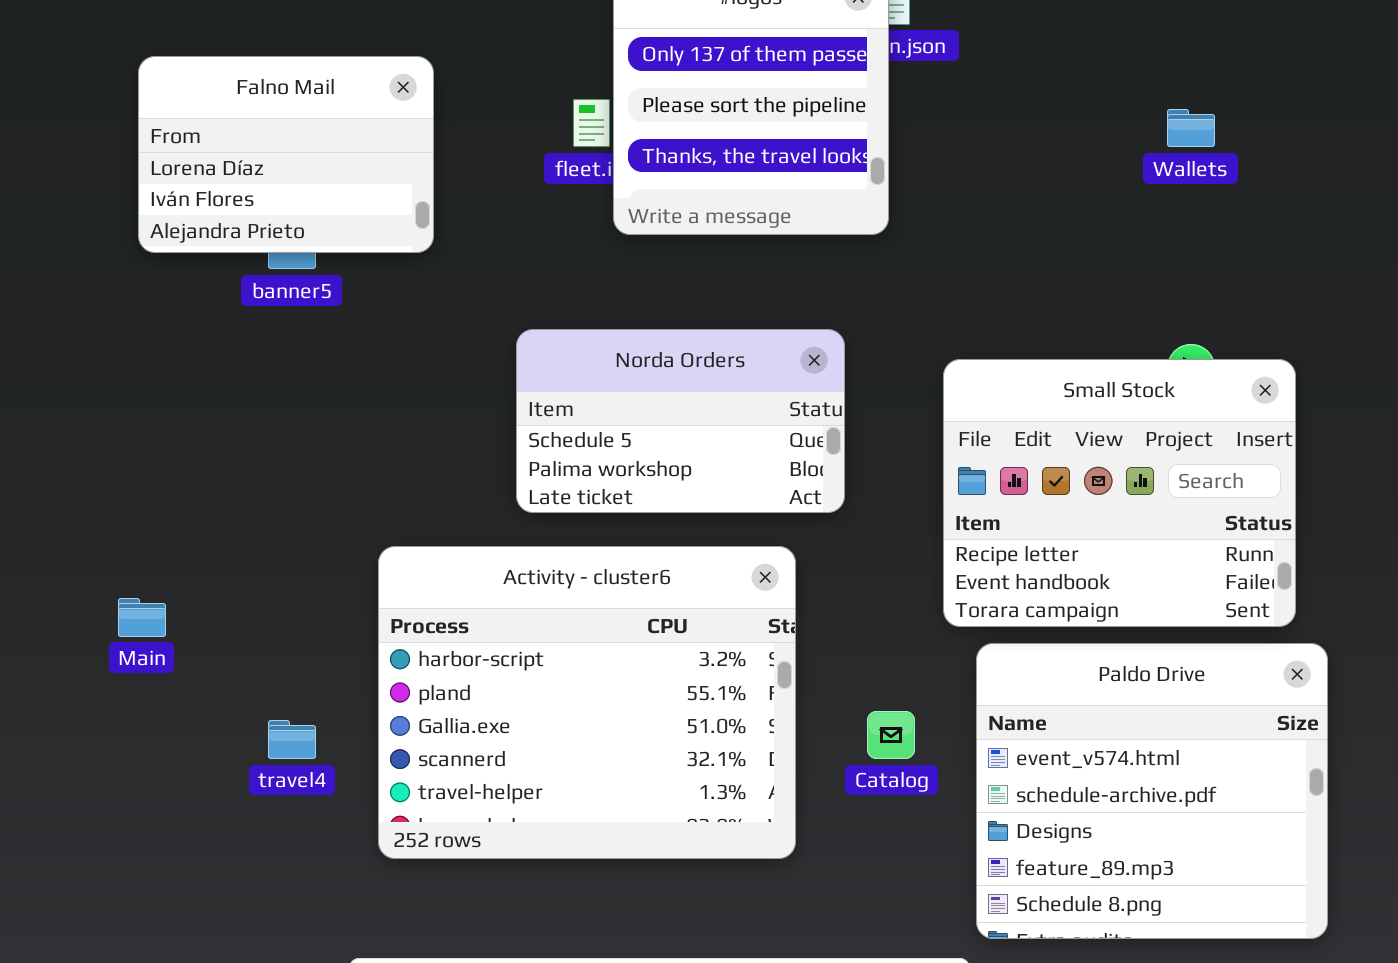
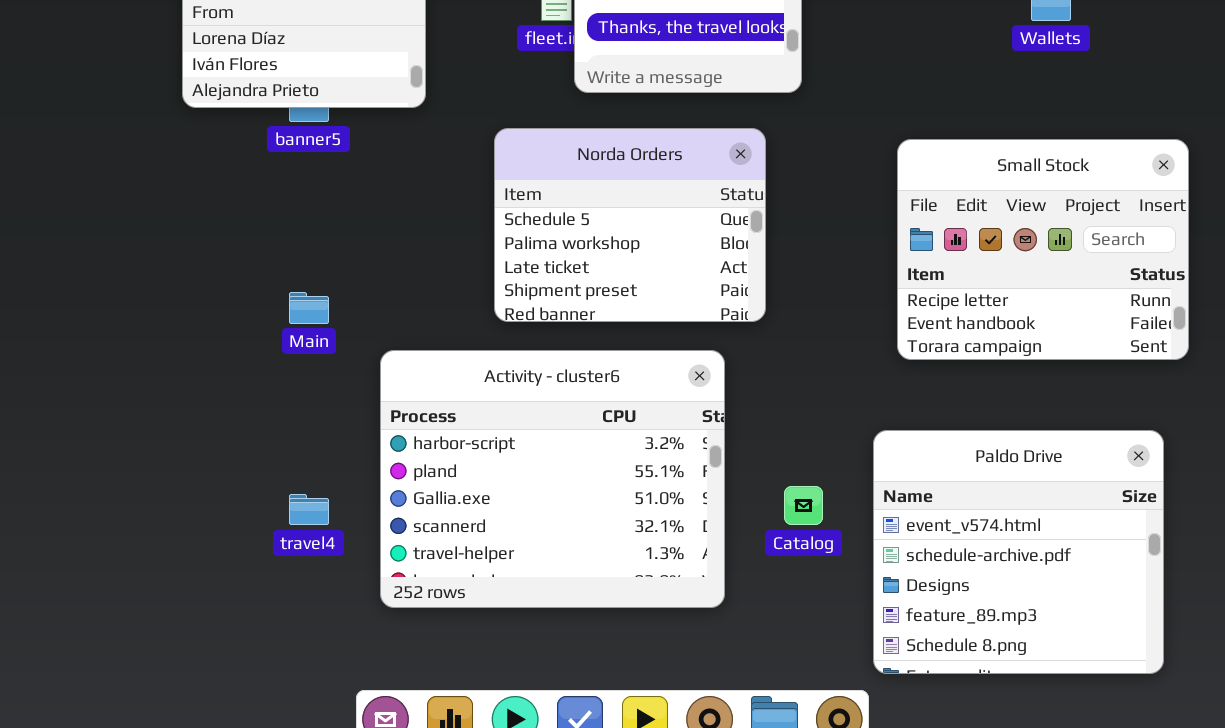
Norda Orders: [516,329,845,513] -> [494,128,766,322], resized
Small Stock: [943,359,1296,627] -> [897,139,1189,360], moved
Main: [118,598,166,637] -> [289,292,329,324], moved

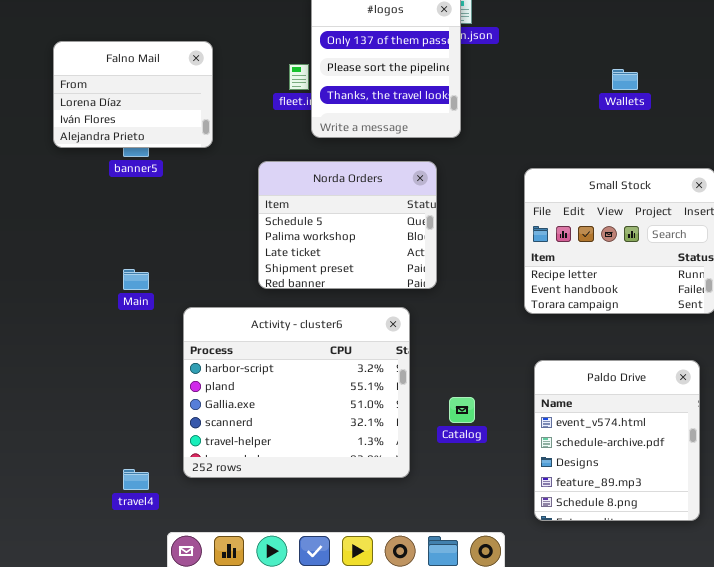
Paldo Drive: [873,430,1164,674] -> [534,360,700,521], resized
travel4: [289,494,329,525] -> [123,469,149,490], moved

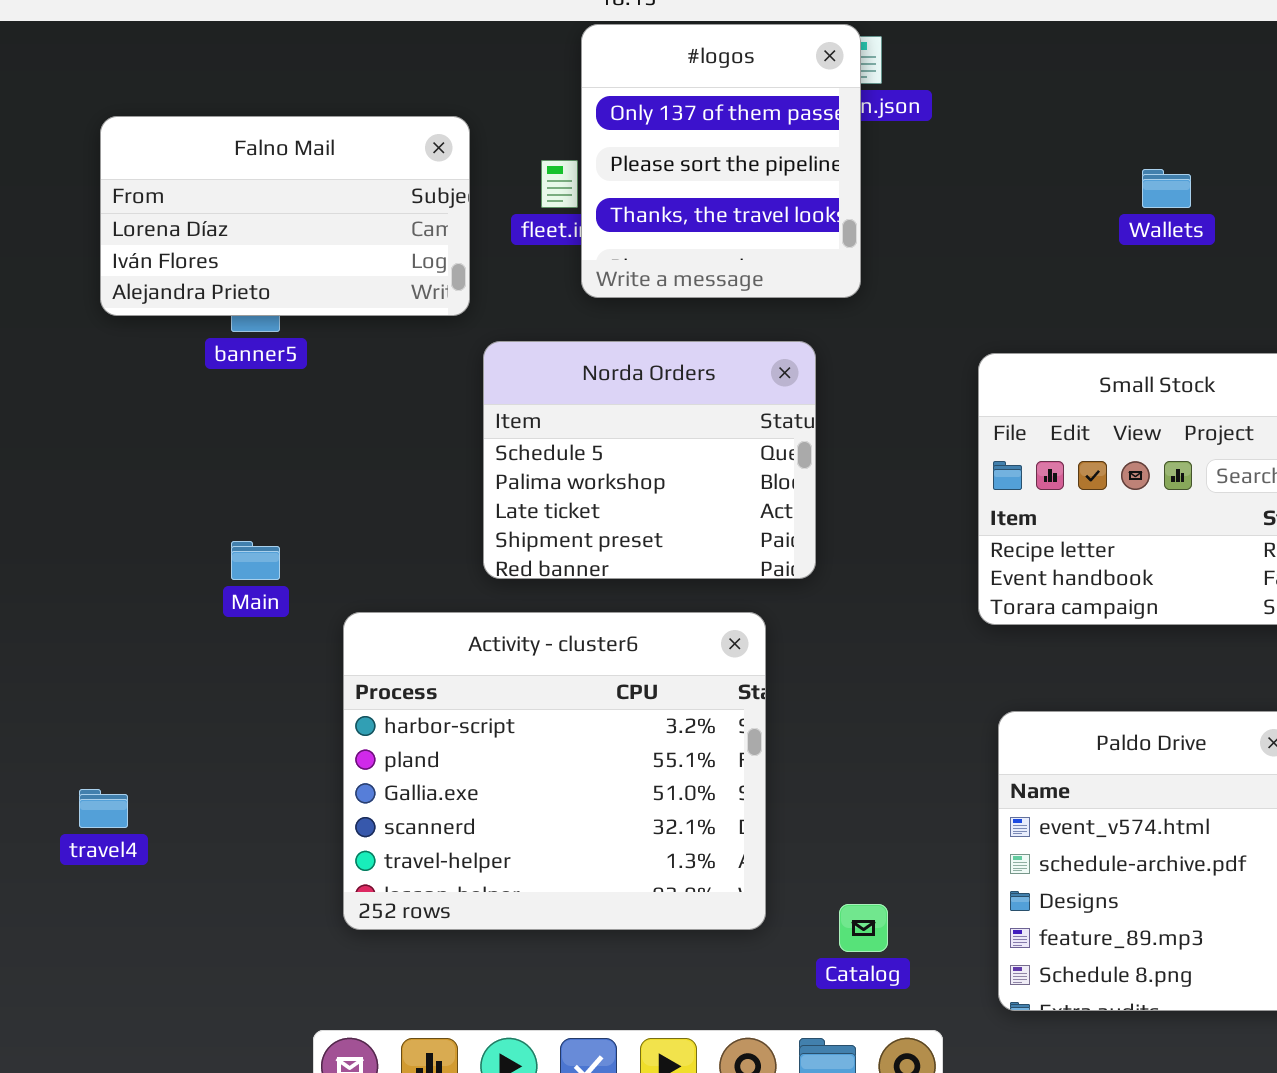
Falno Mail: [53,41,213,148] -> [100,116,470,316], resized
Catalog: [449,397,475,423] -> [839,904,888,952], moved
travel4: [123,469,149,490] -> [79,789,128,828], moved

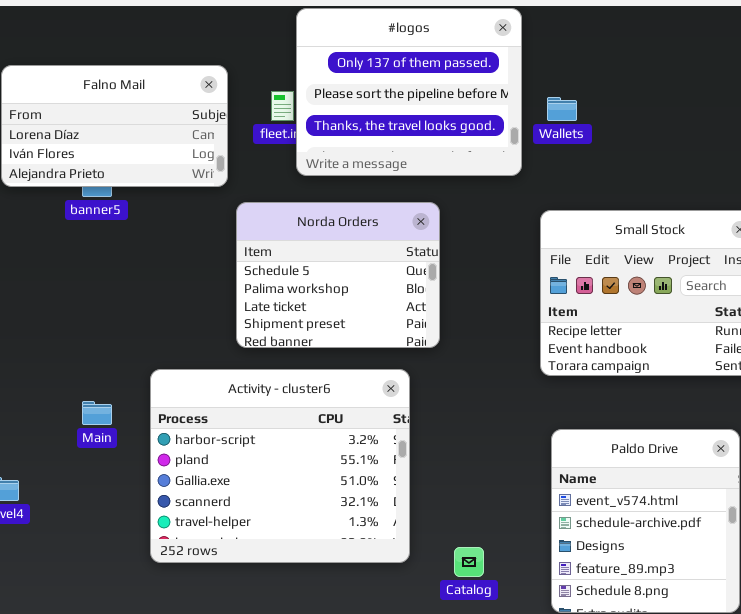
#logos: [581,24,861,298] -> [296,8,522,176], resized
Wallets: [1142,169,1191,208] -> [547,97,577,121], moved
Main: [231,541,280,580] -> [82,401,112,425], moved

